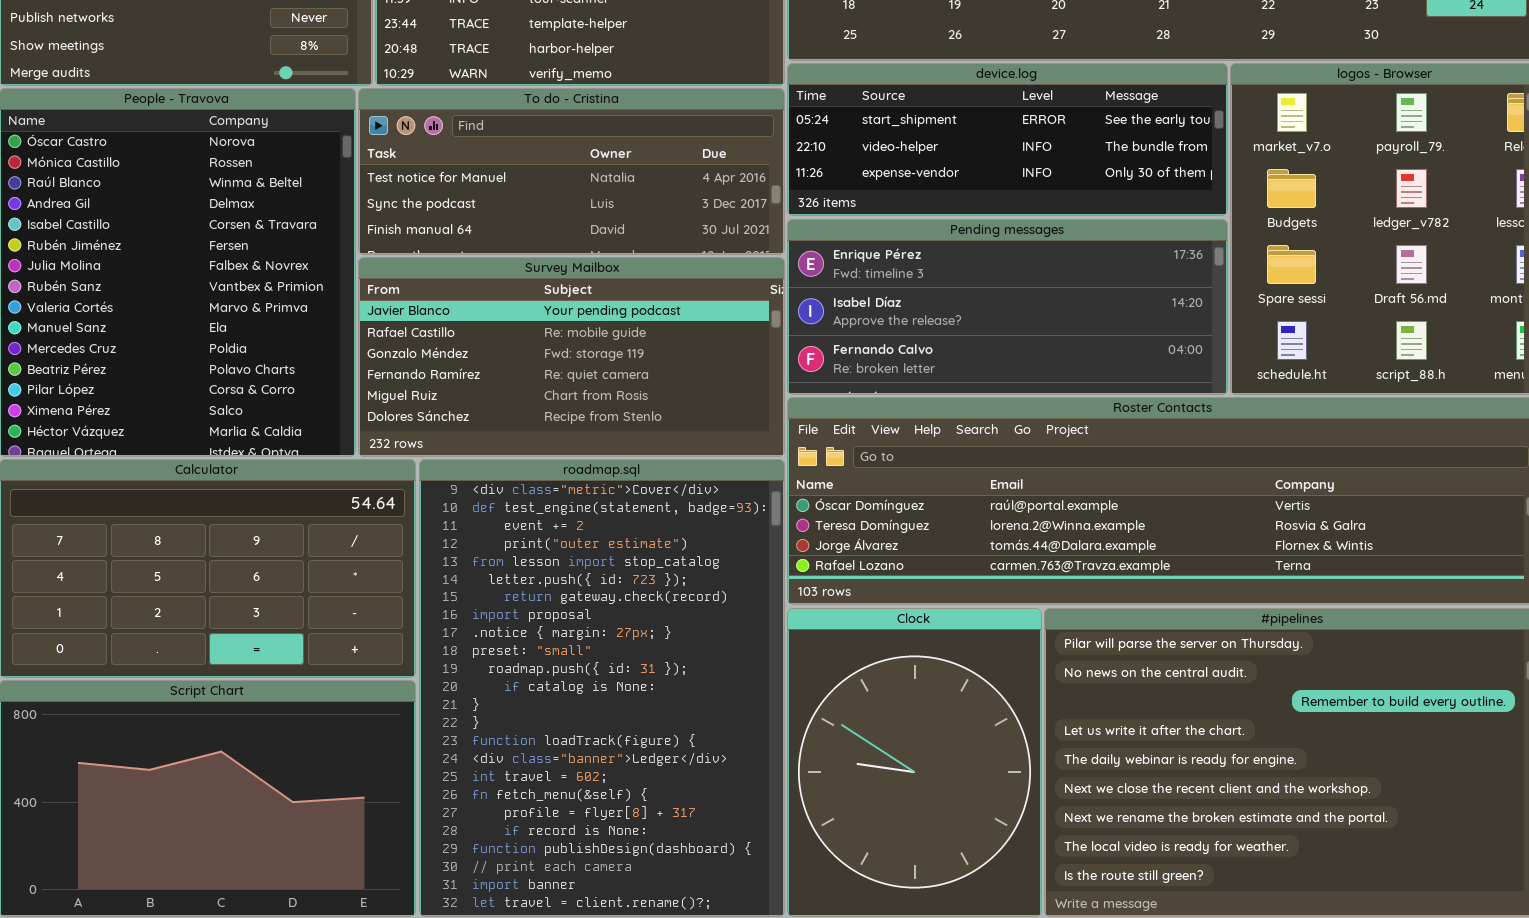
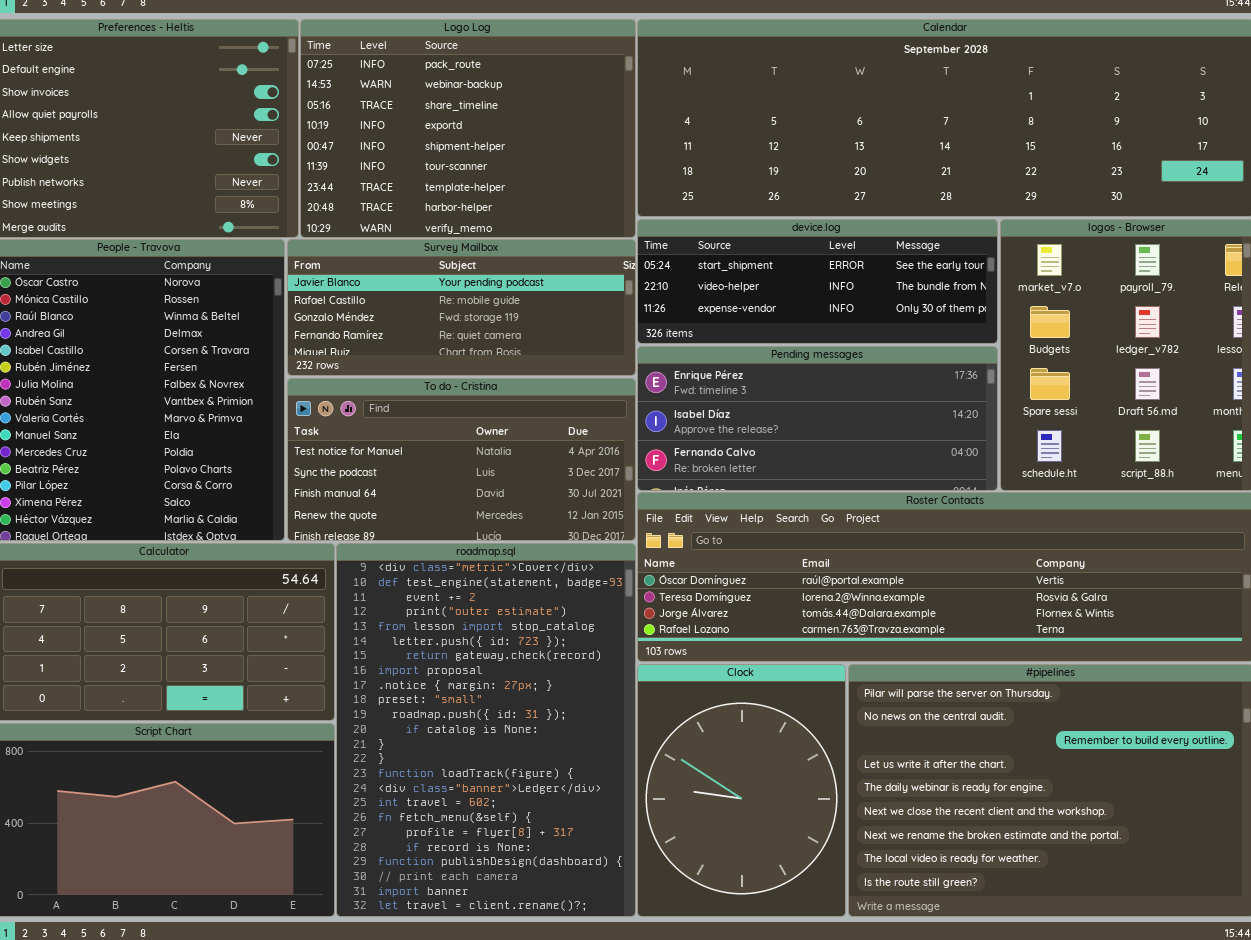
To do - Cristina: [358,88,785,255] -> [287,378,636,541], moved, resized
Survey Mailbox: [358,257,785,457] -> [287,239,636,376], moved, resized

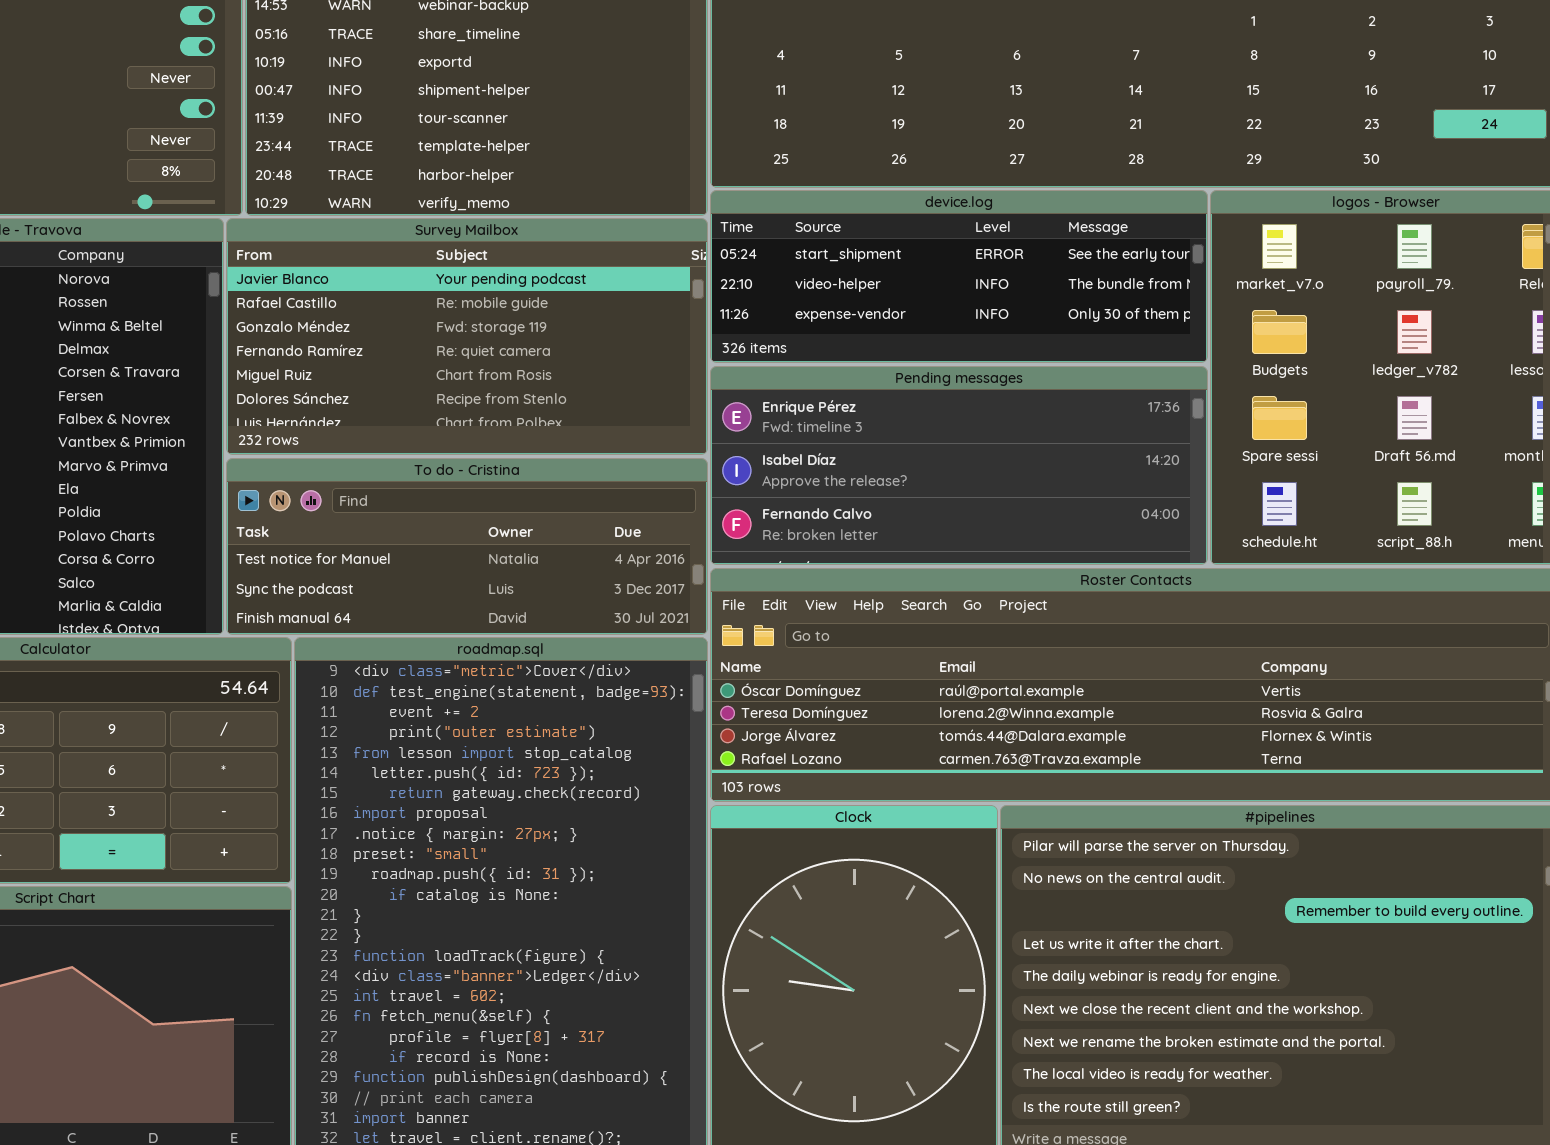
Survey Mailbox: [287,239,636,376] -> [226,218,708,455], resized
To do - Cristina: [287,378,636,541] -> [226,458,708,635], resized

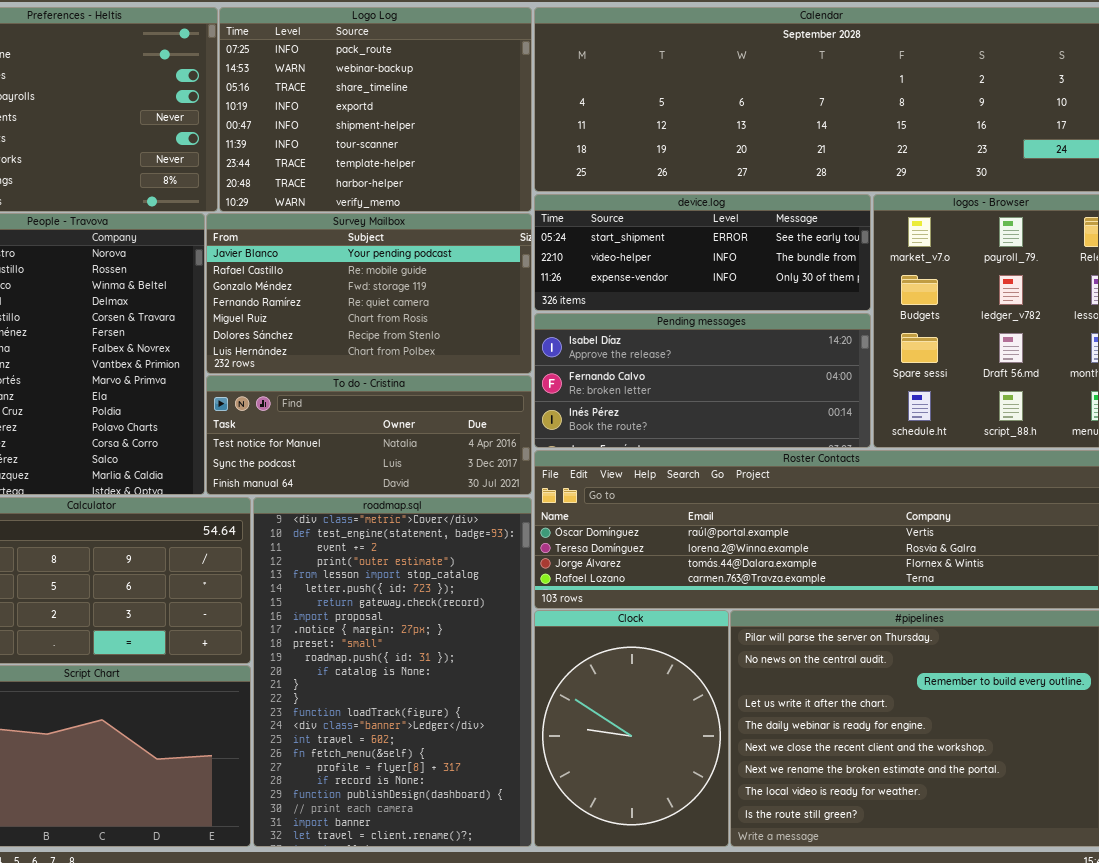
Pending messages: [710,366,1208,565] -> [534,313,871,448], scrolled down 1 row

